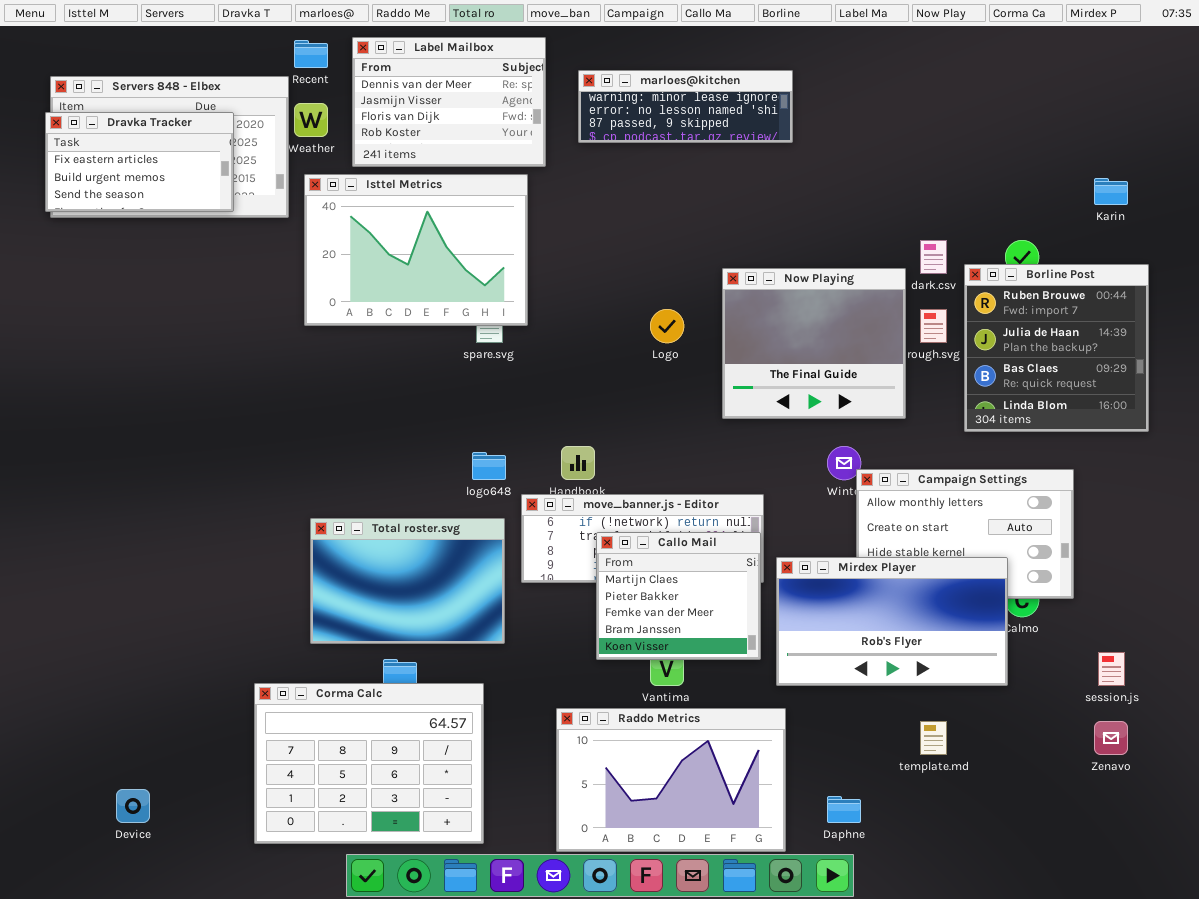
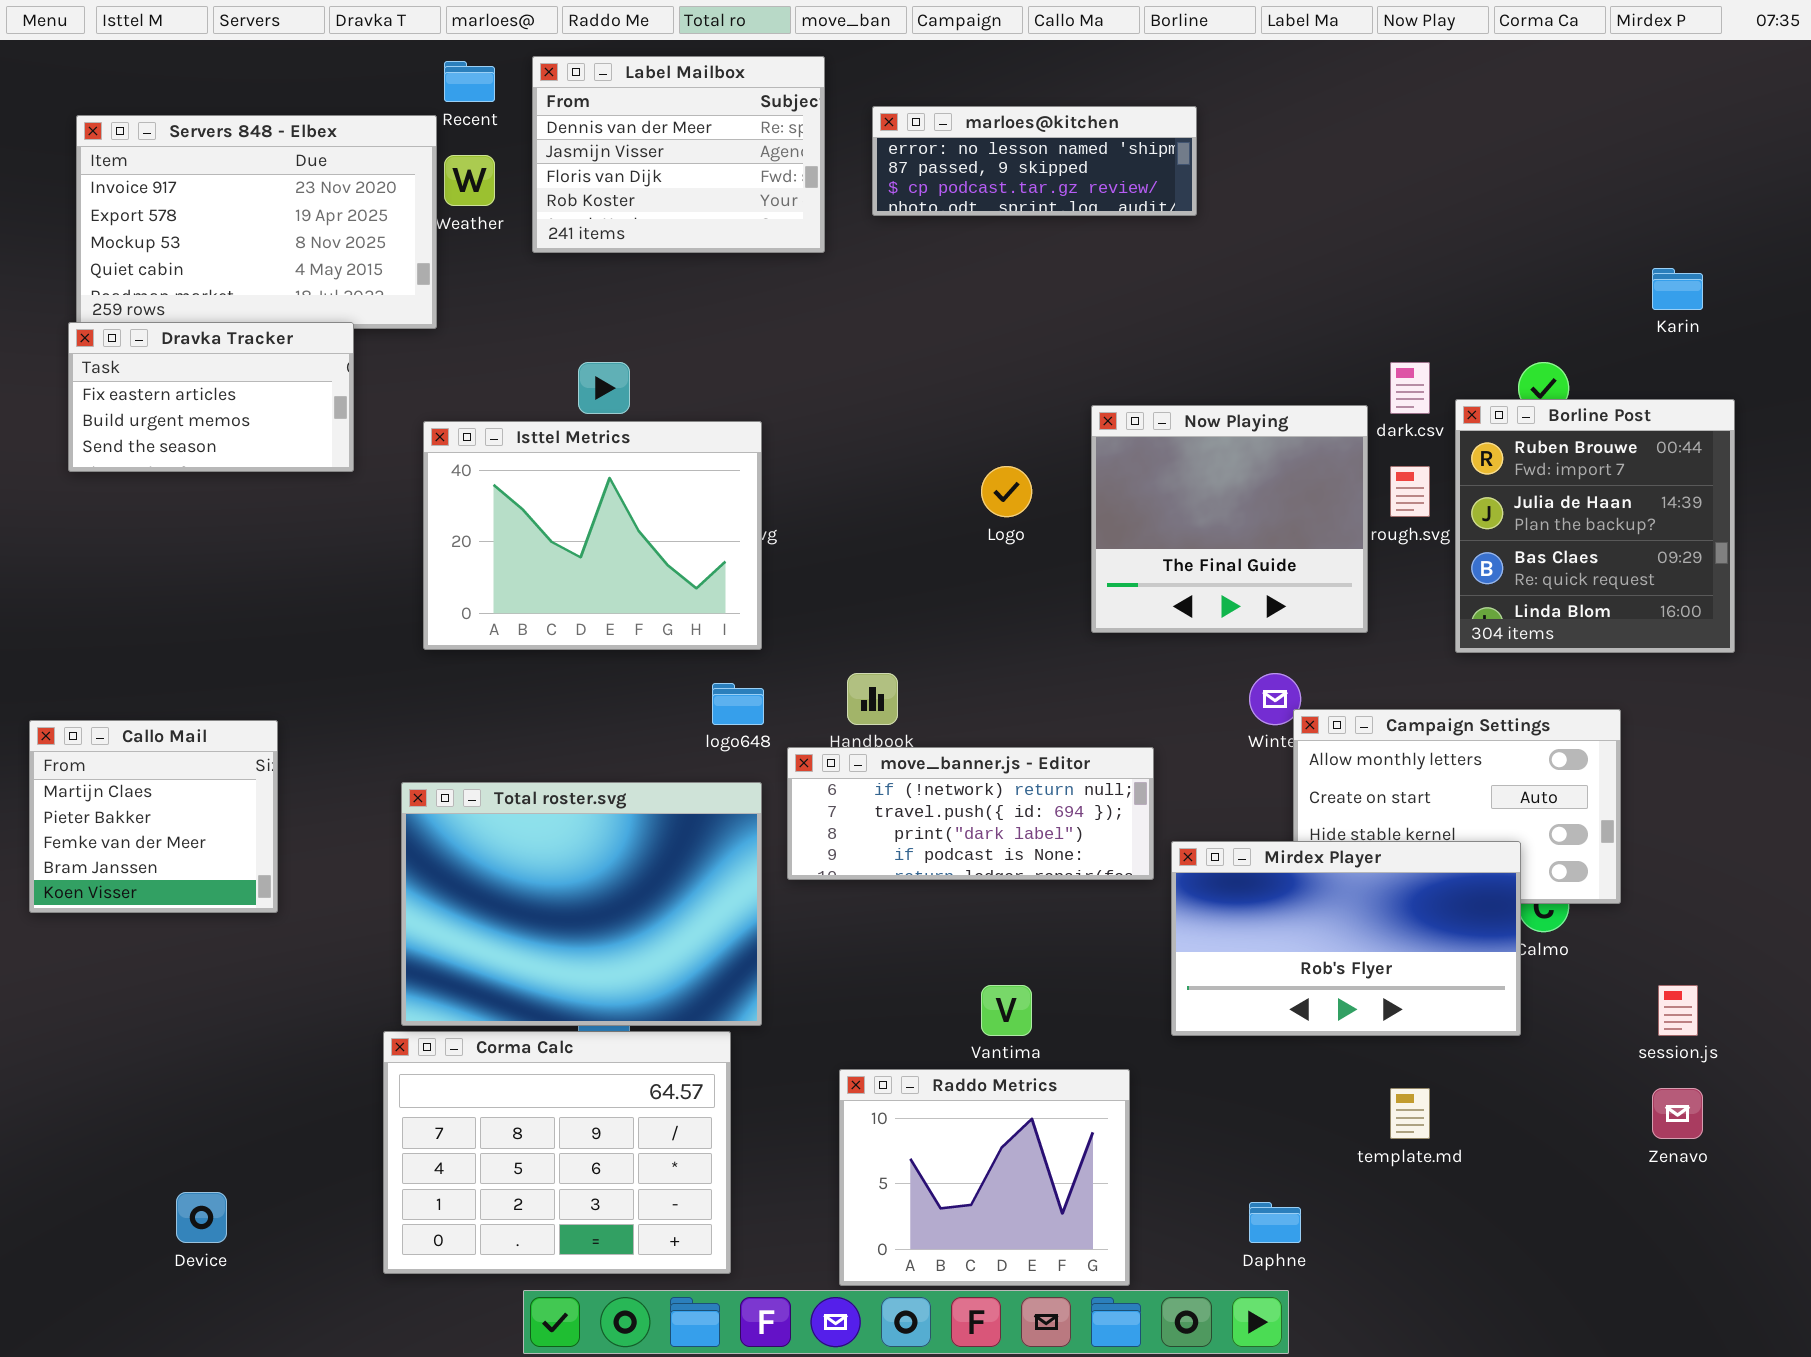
marloes@kitchen: [578,70,793,143] -> [872,106,1197,216], scrolled down 1 row
Dravka Tracker: [45,112,234,212] -> [68,322,354,472], moved
Isttel Metrics: [304,174,528,326] -> [423,421,762,650], moved
Total roster.svg: [310,518,505,644] -> [401,782,762,1026], resized
Callo Mail: [596,532,761,660] -> [29,720,278,913], moved
Raddo Metrics: [556,708,786,852] -> [839,1069,1130,1286], resized

